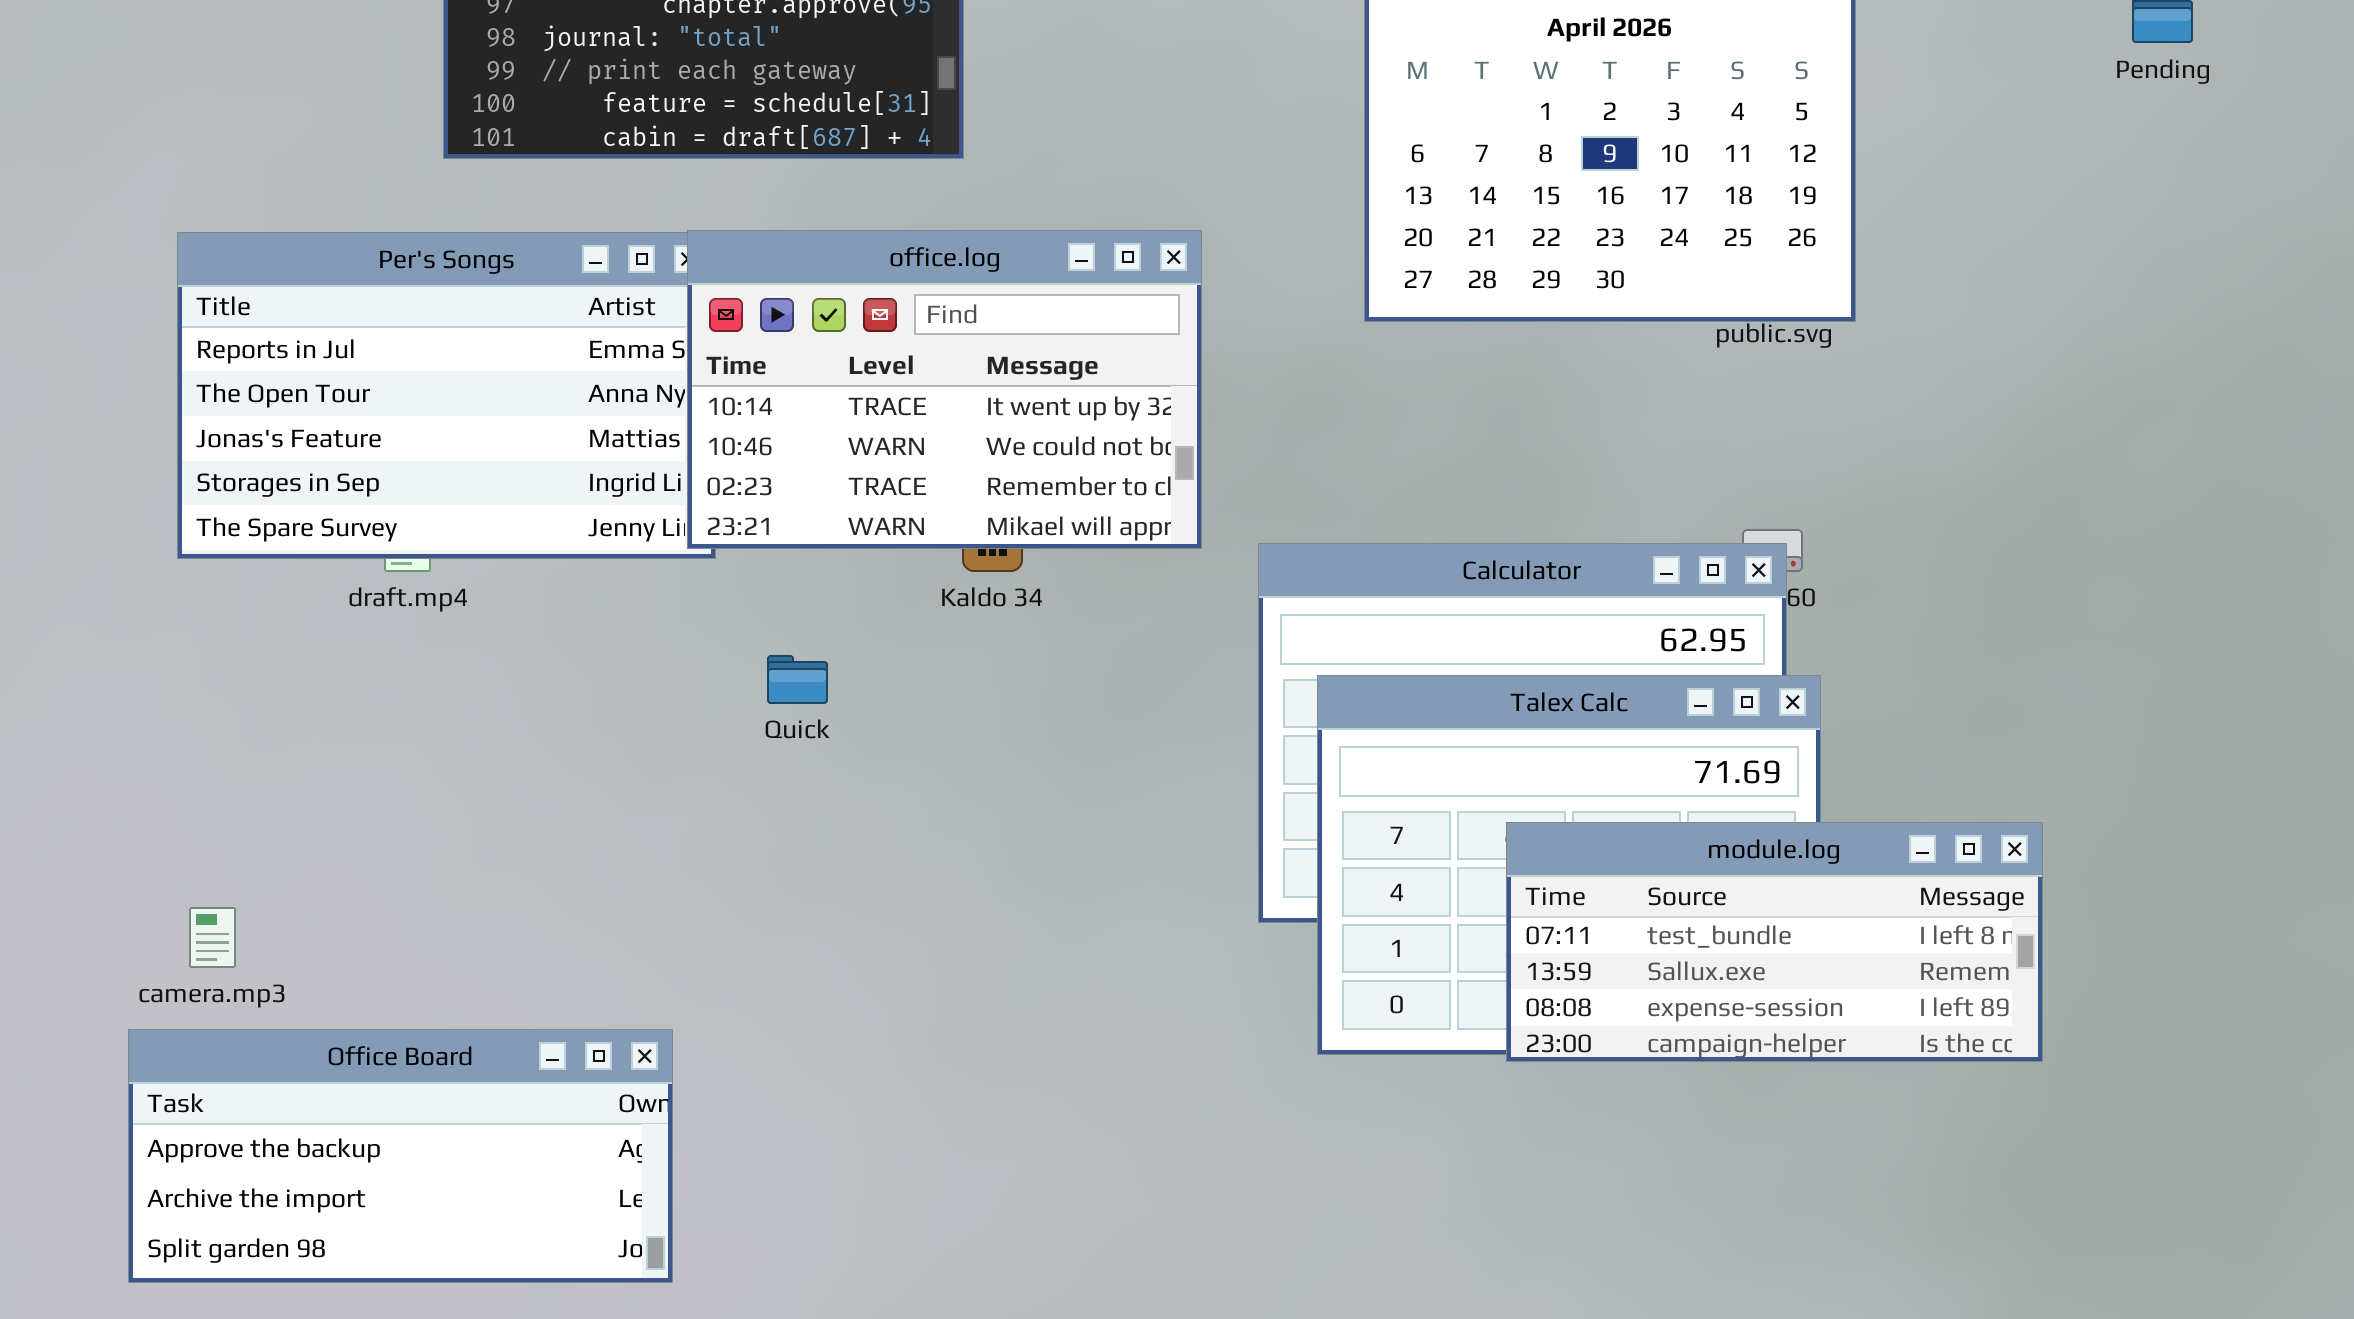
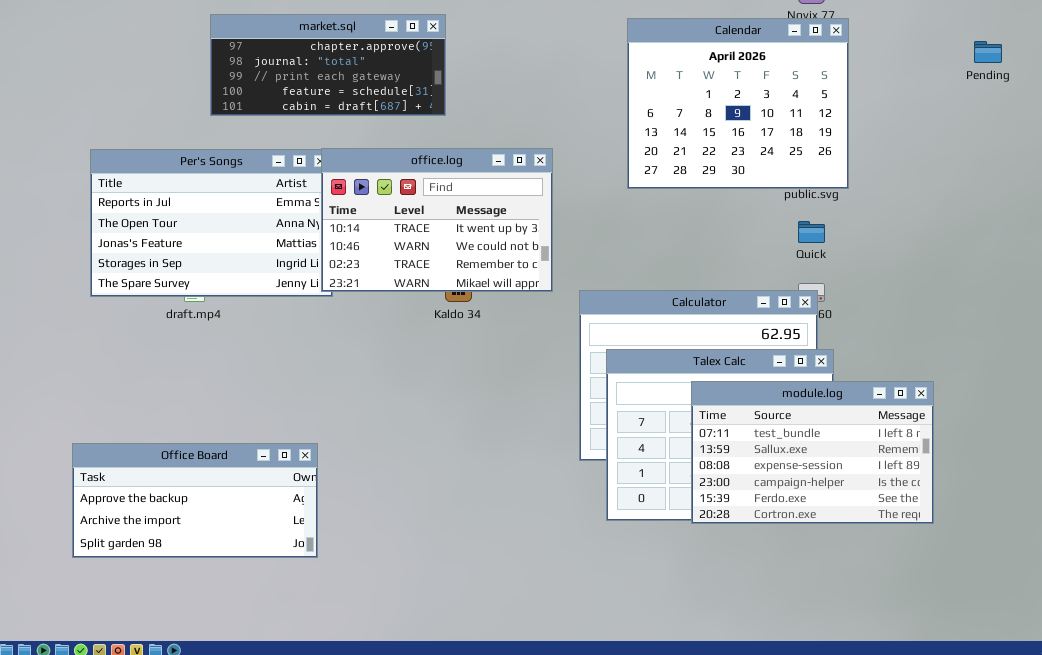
Quick: [767,655,828,704] -> [798,221,825,243], moved
module.log: [1506,822,2043,1062] -> [691,381,934,524], resized
Office Board: [128,1029,673,1283] -> [72,443,318,558], moved

